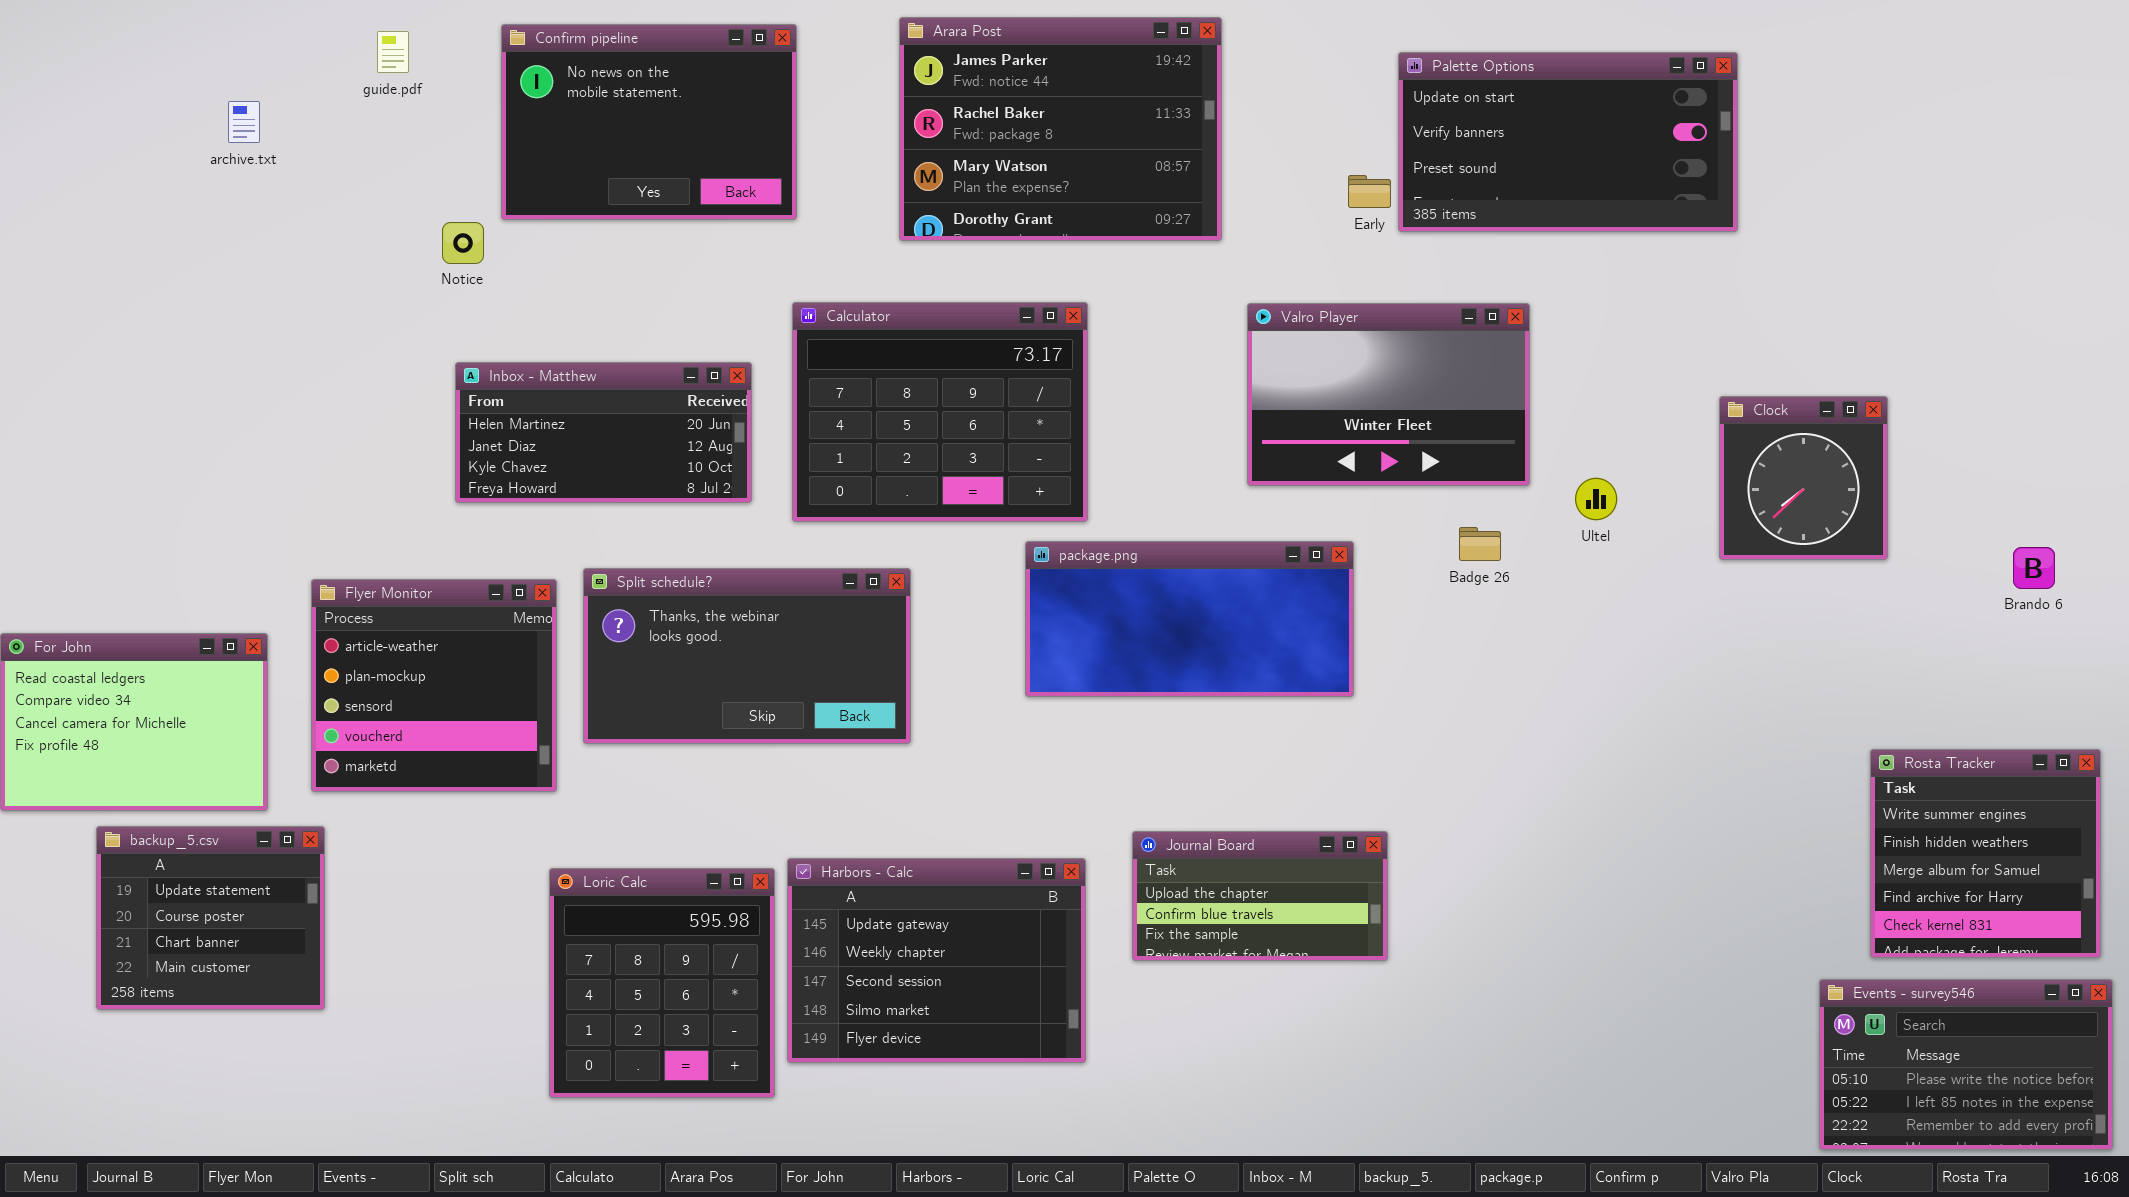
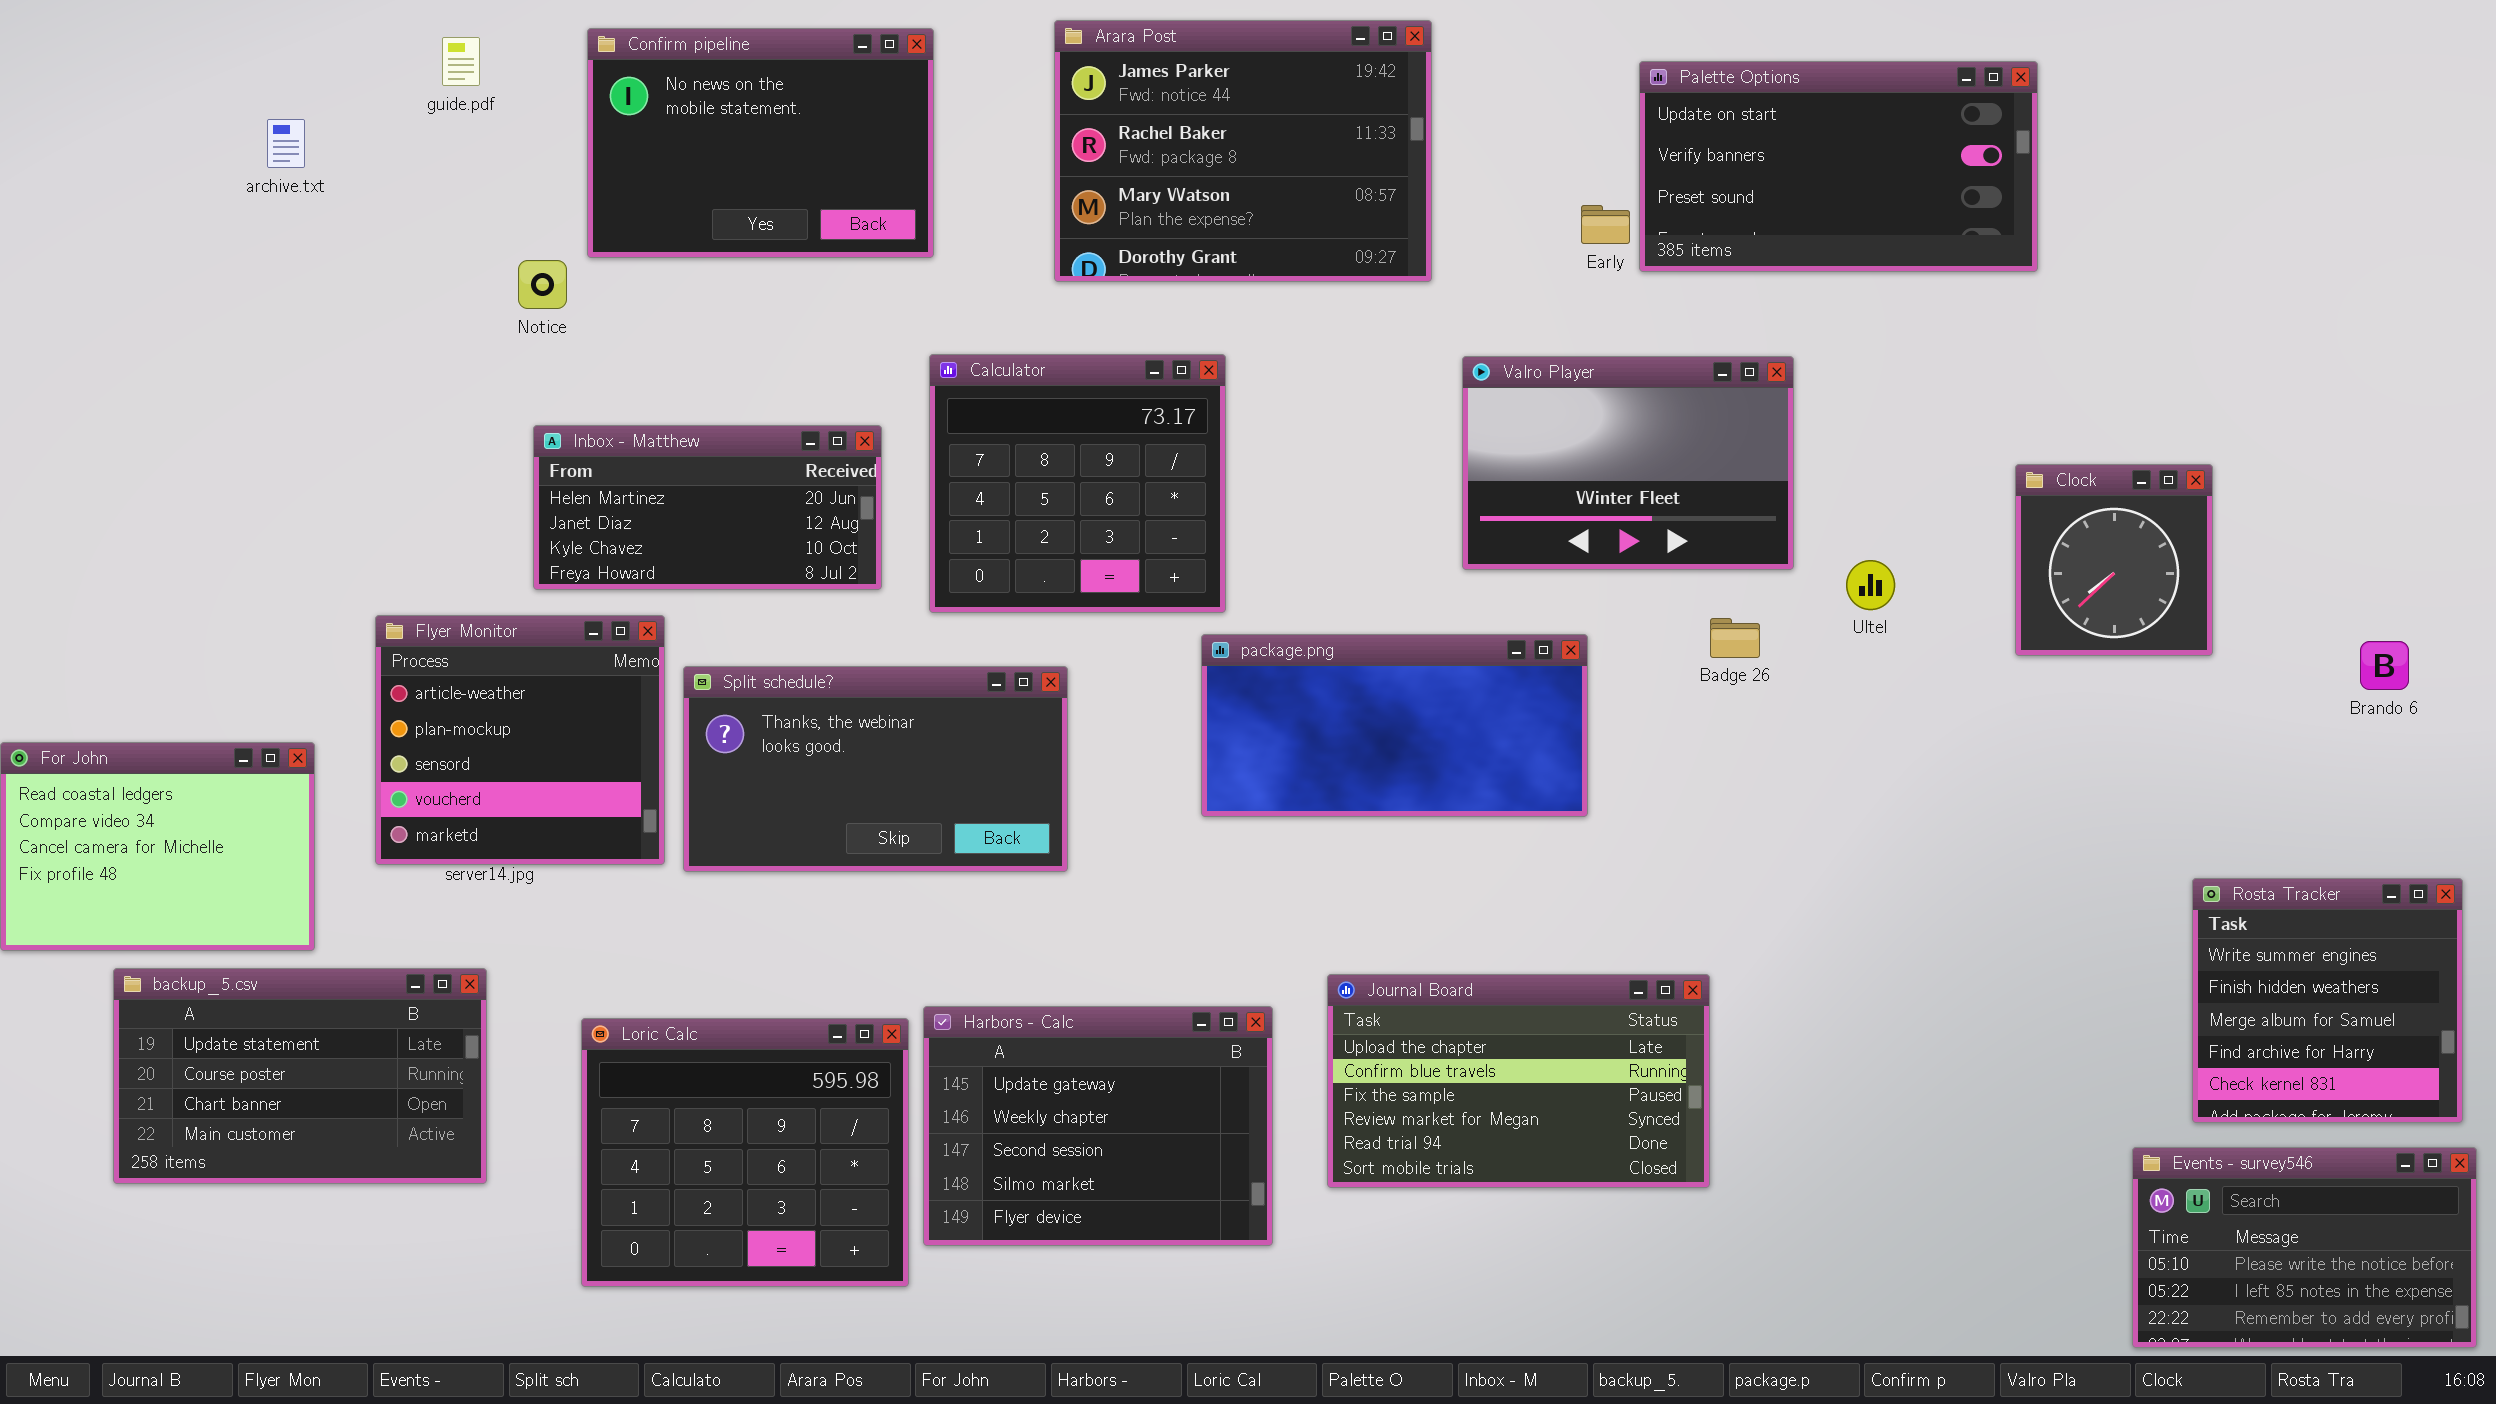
Calculator: [792,302,1088,522] -> [929,354,1226,613], resized
Flyer Monitor: [311,579,557,792] -> [375,615,665,865], moved
backup_5.csv: [96,826,325,1010] -> [113,968,487,1184], resized
Journal Board: [1132,831,1388,961] -> [1327,974,1710,1188], resized
Loric Calc: [549,868,775,1098] -> [581,1018,909,1287], resized

